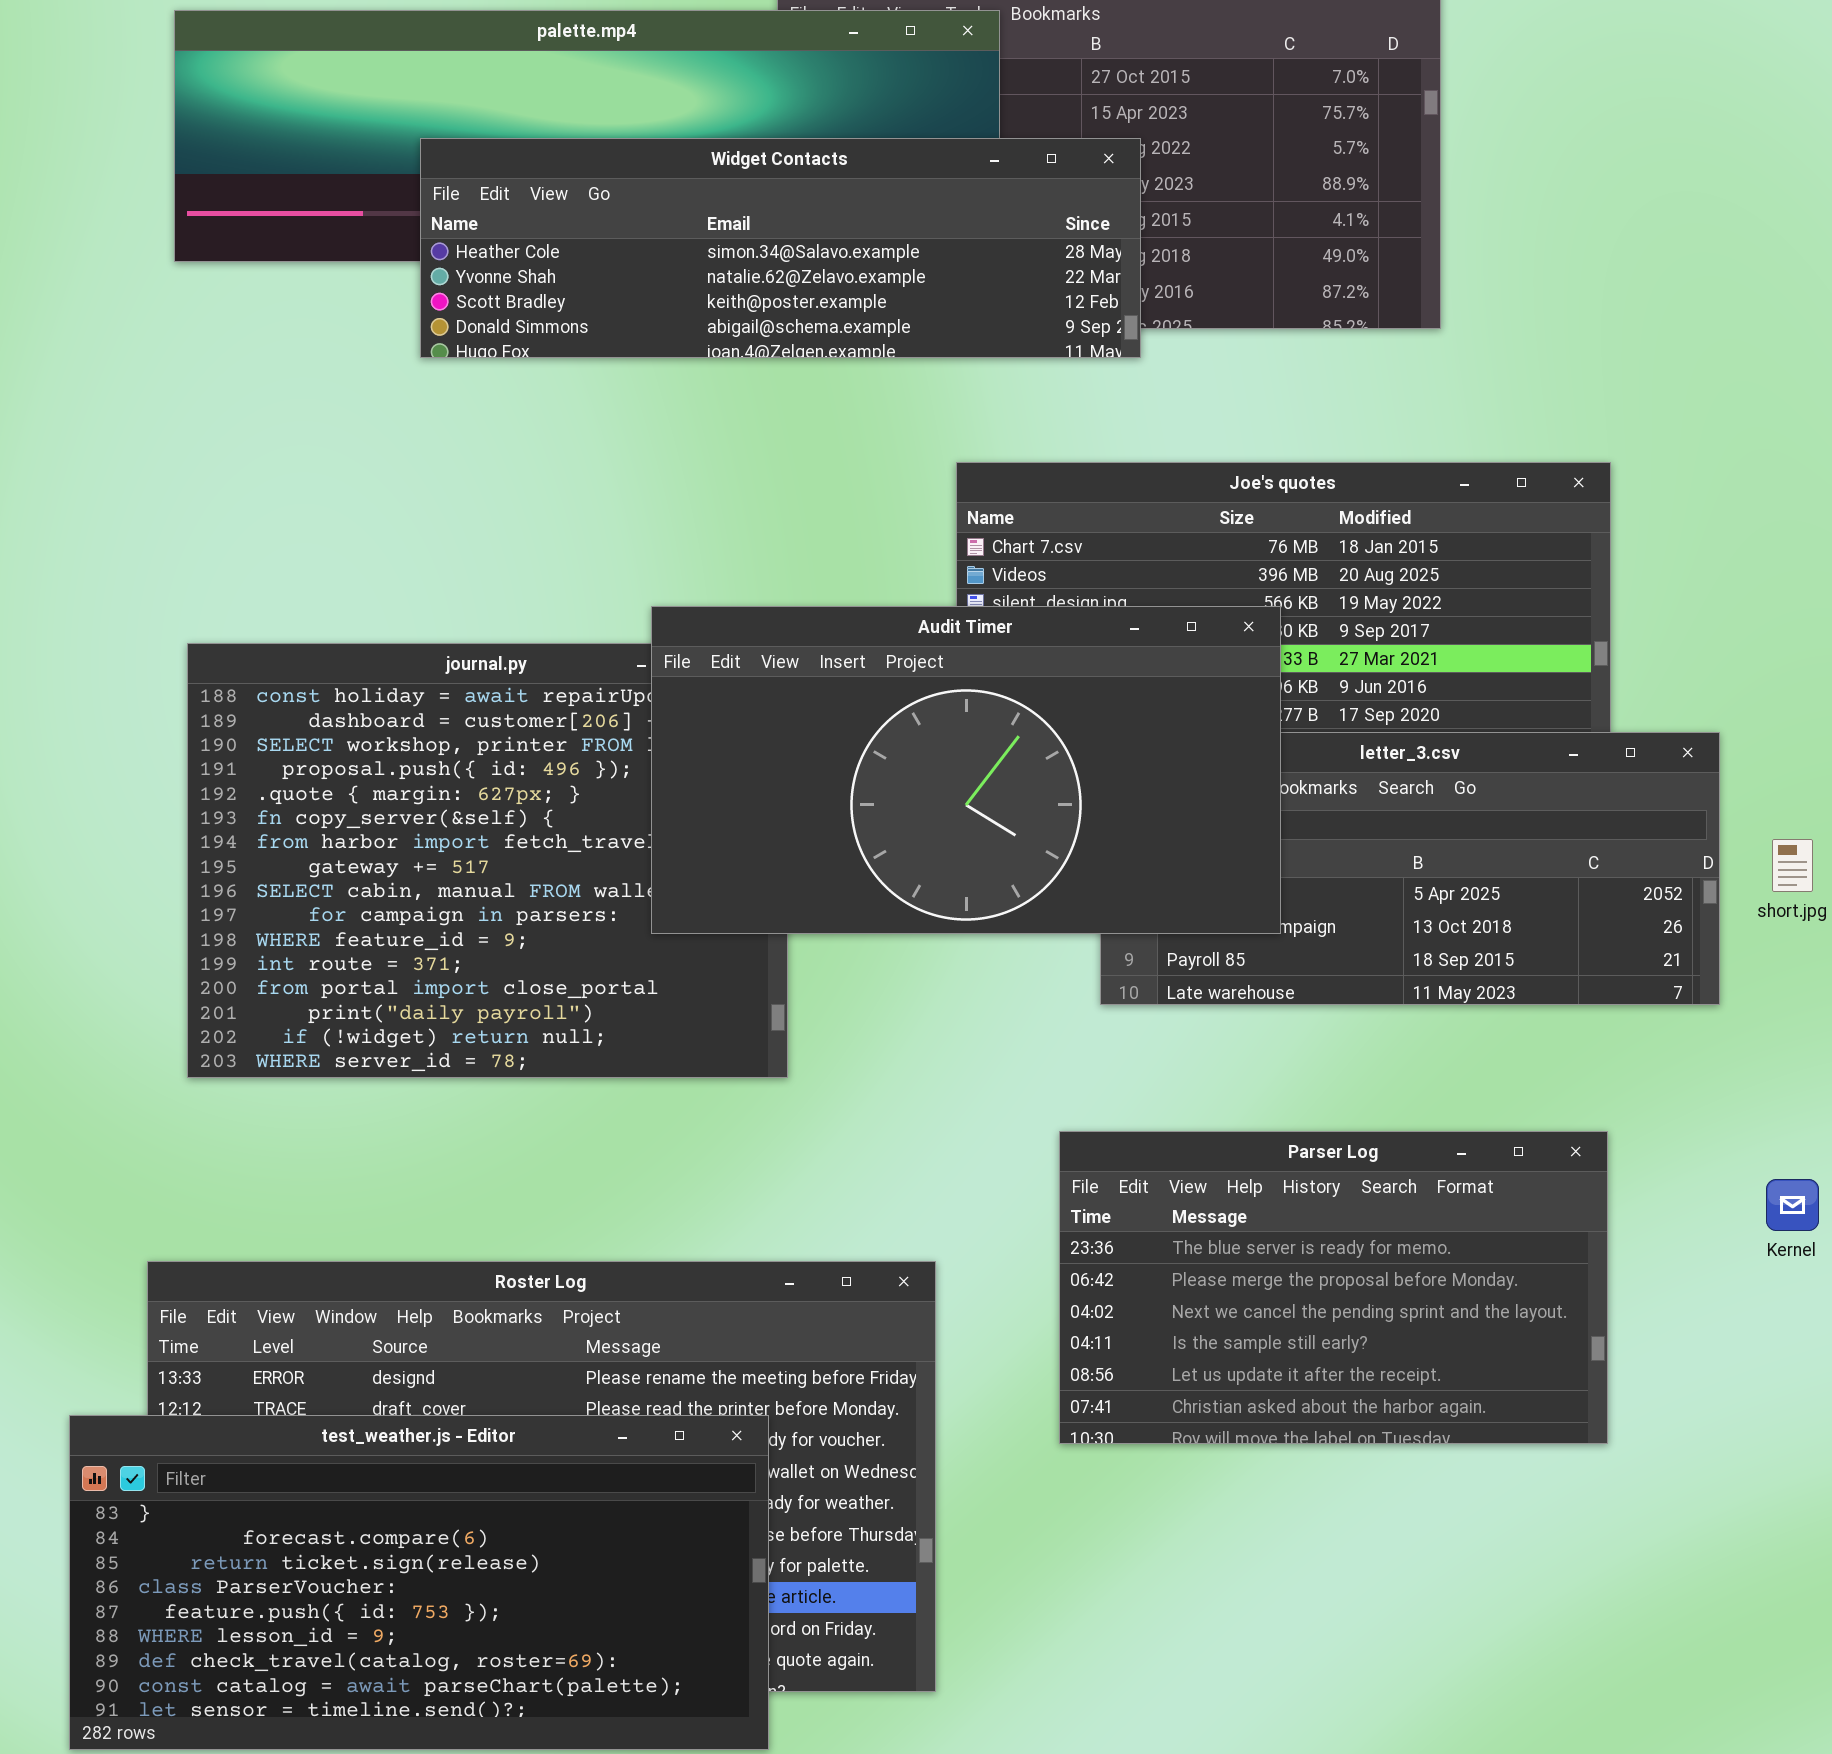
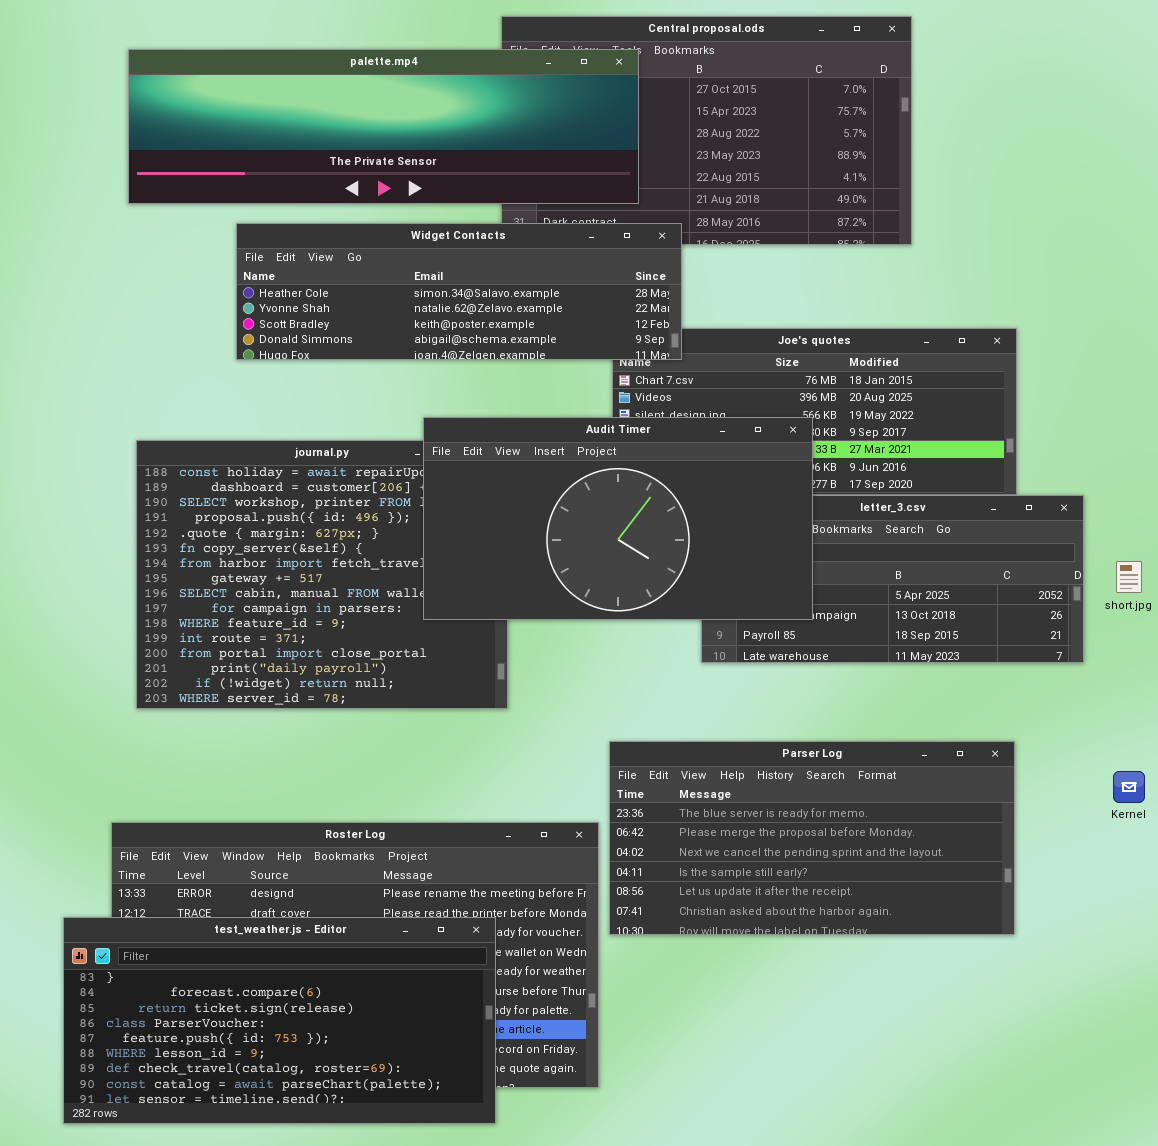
Widget Contacts: [420,138,1141,358] -> [236,223,682,360], moved
Parser Log: [1059,1131,1608,1444] -> [609,741,1015,935], resized

